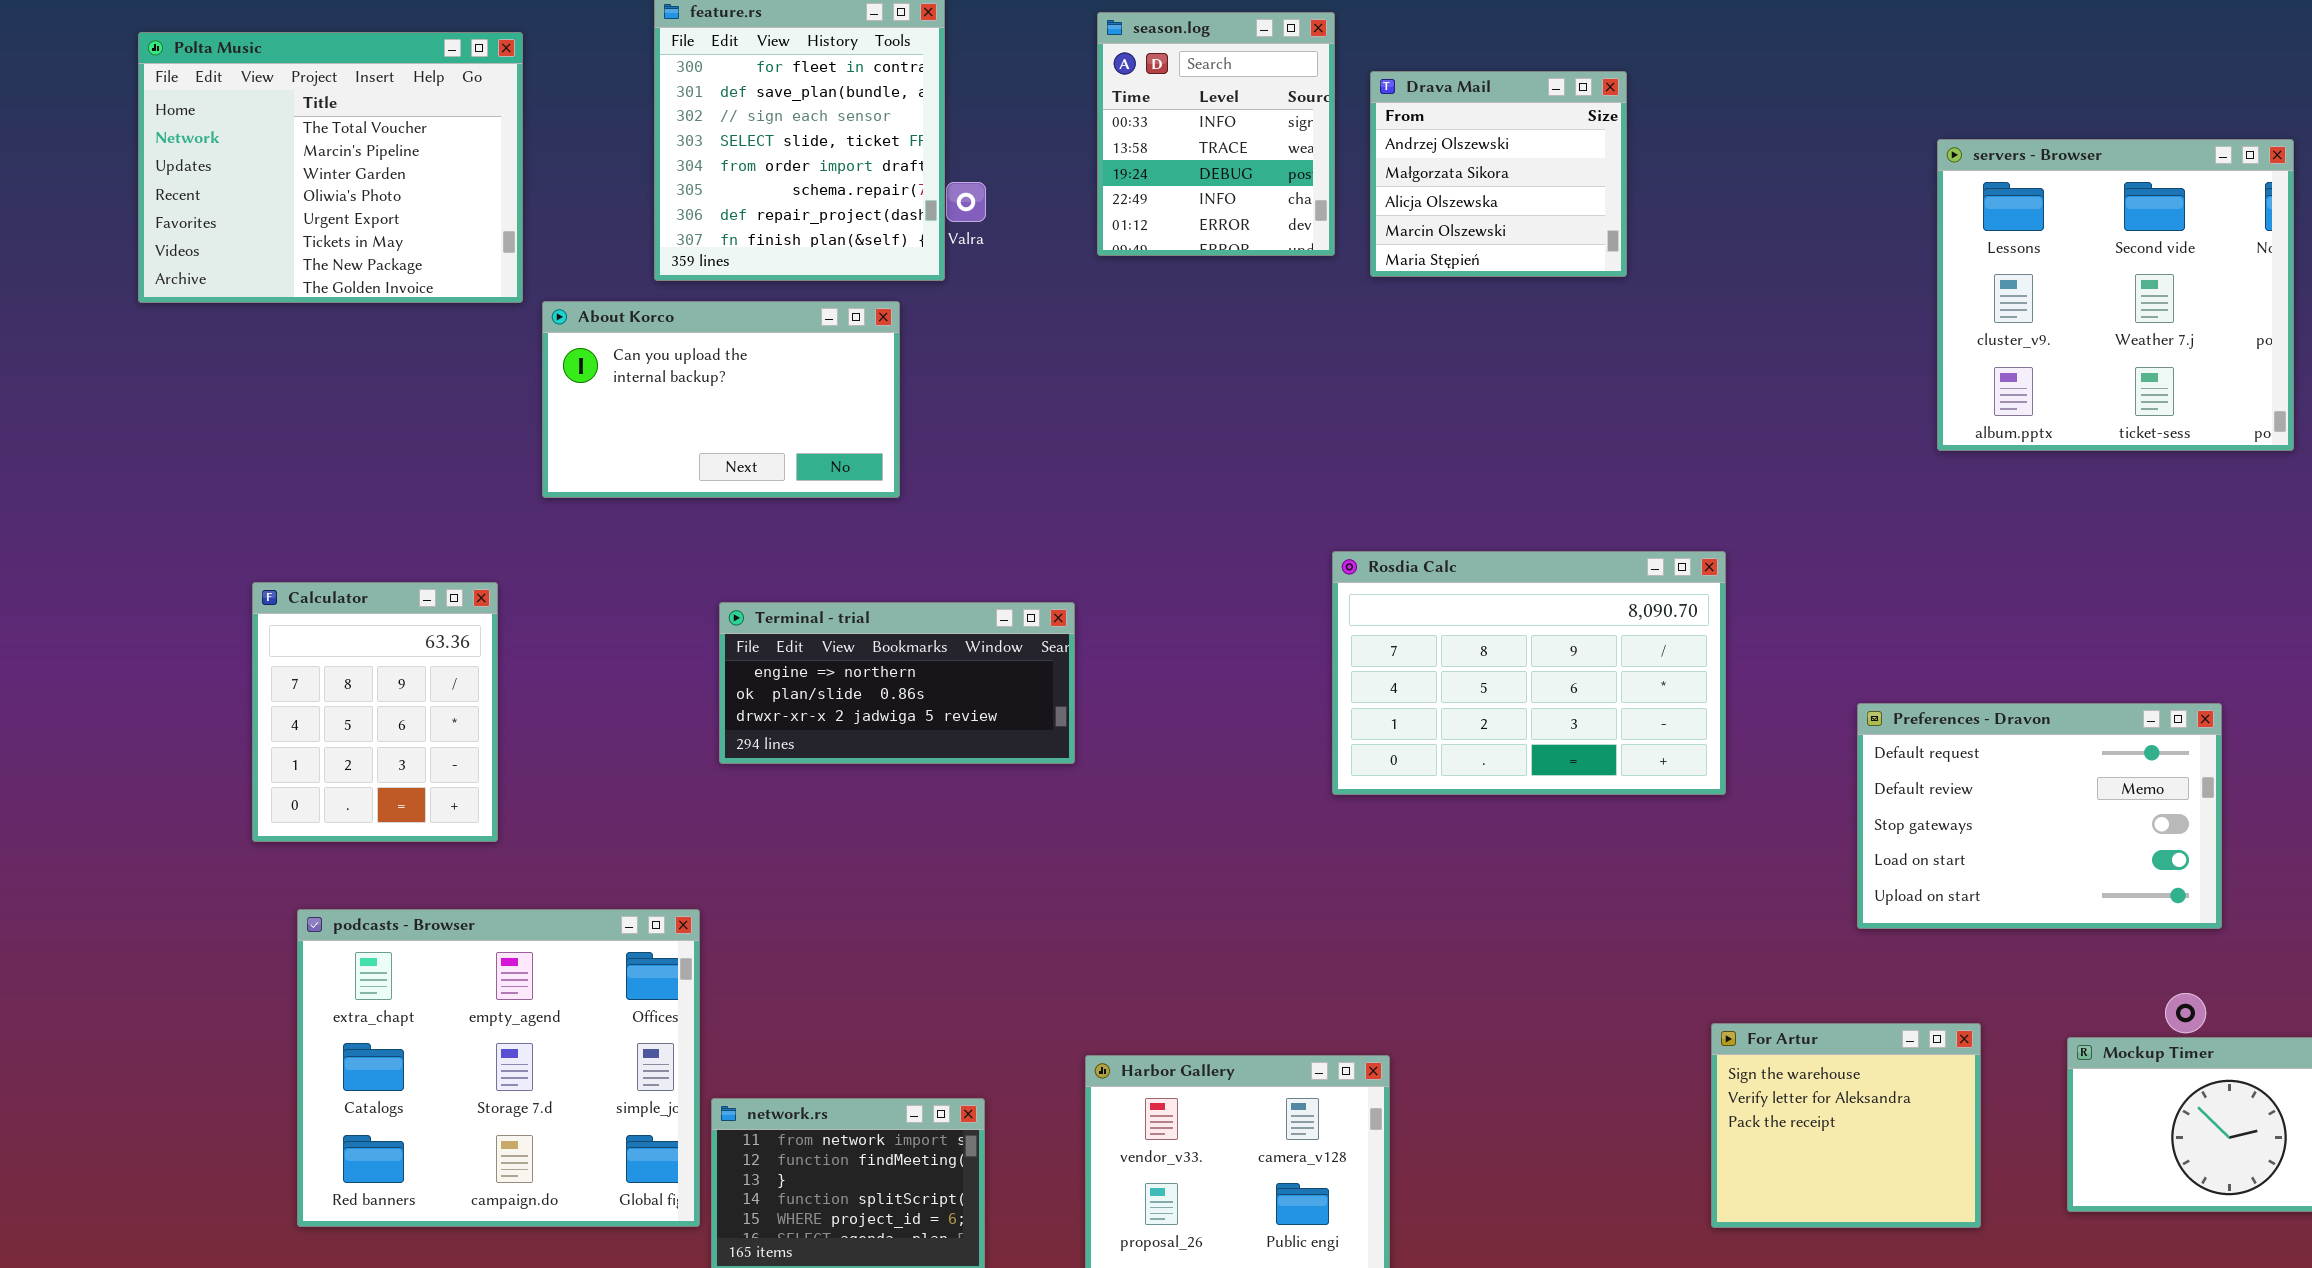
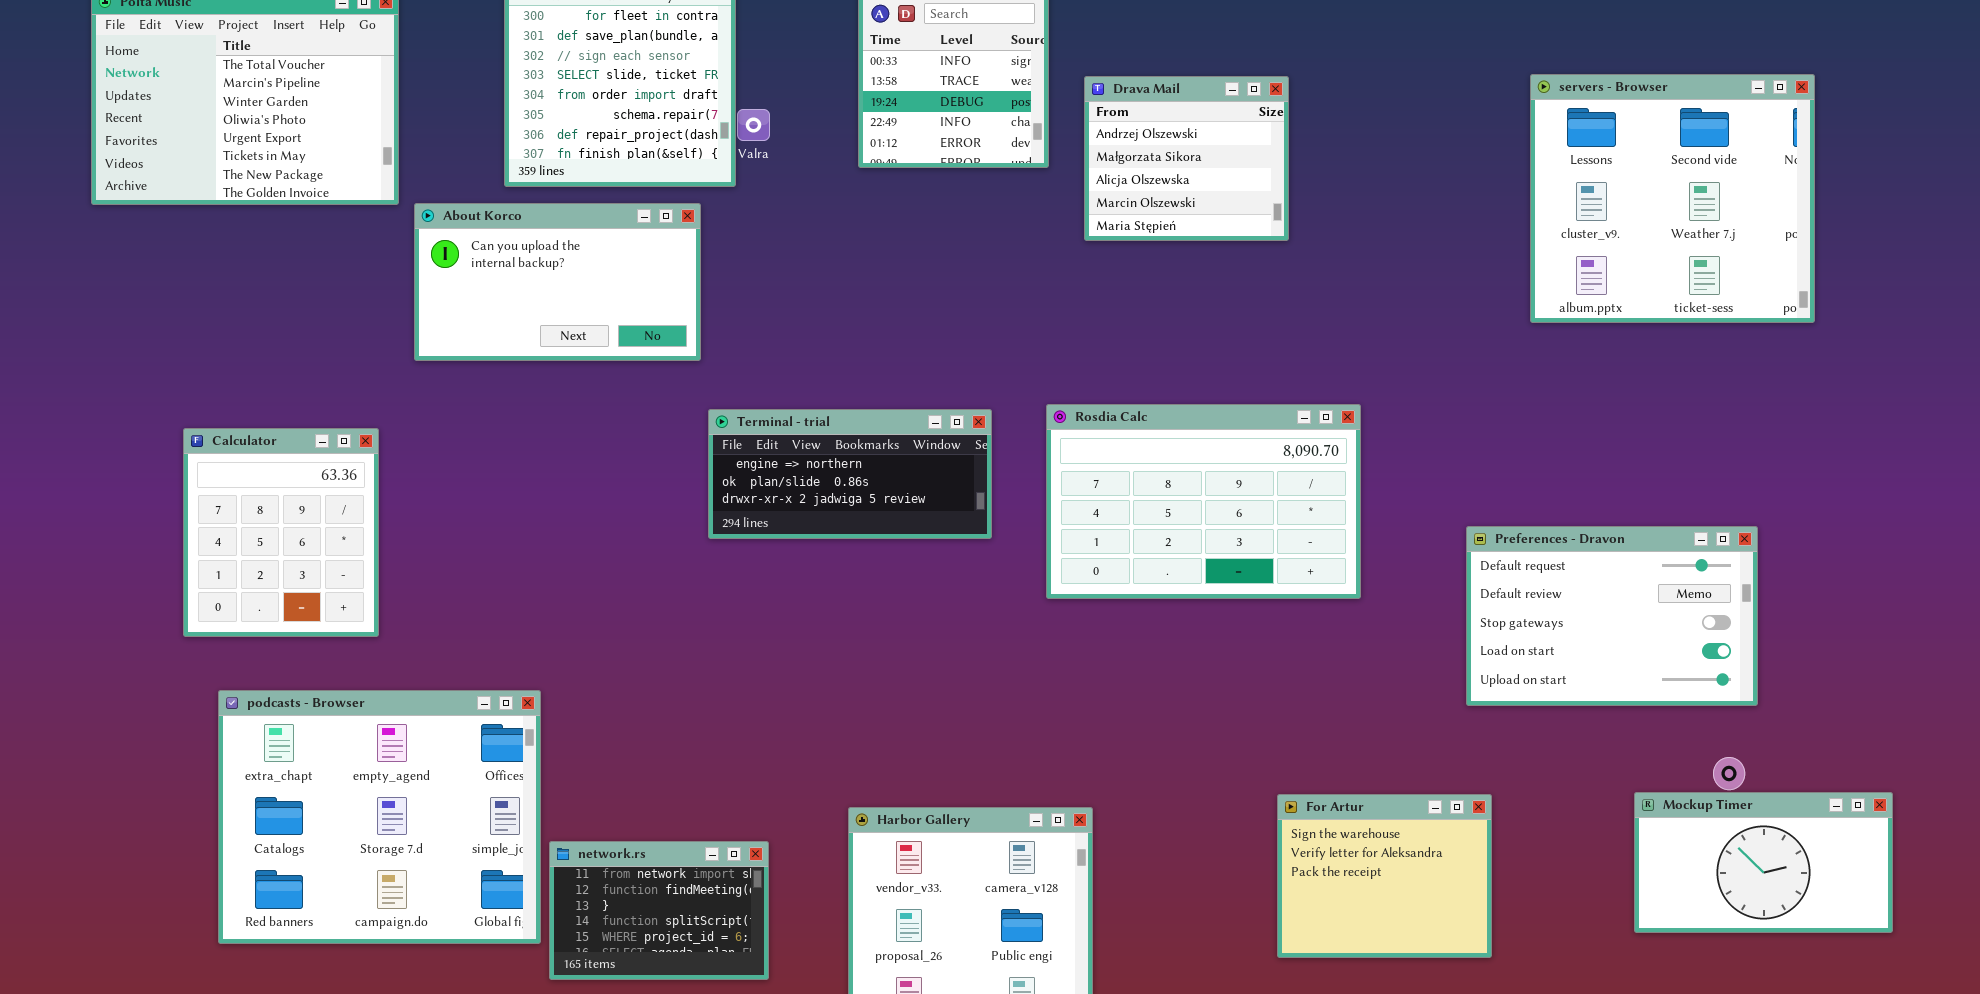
Drava Mail: [1370,71,1627,277] -> [1084,76,1289,241], moved
Terminal - trial: [719,602,1075,764] -> [708,409,992,539], moved
For Artur: [1711,1023,1981,1228] -> [1277,794,1492,958], moved

